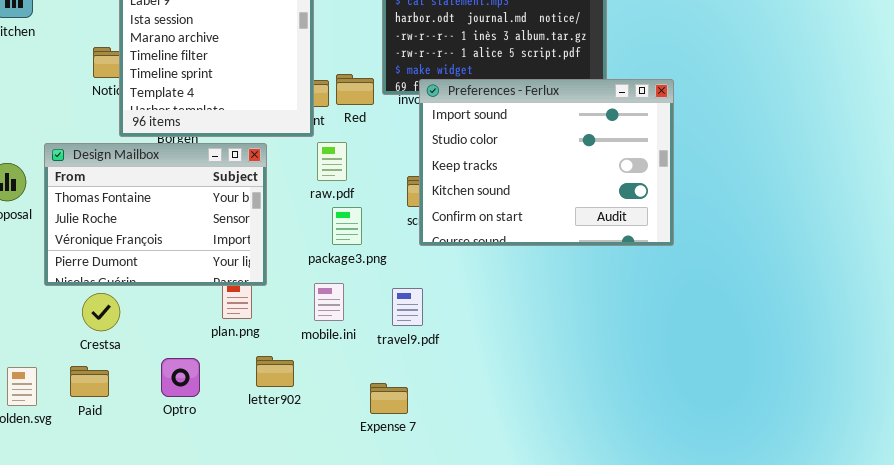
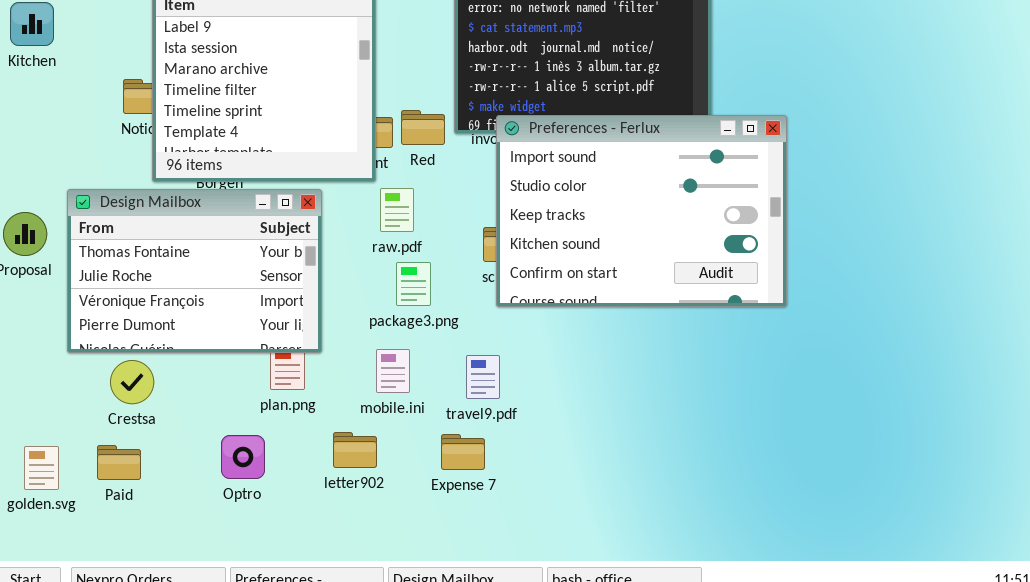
letter902: [256,356,294,387] -> [333,432,377,468], moved
Optro: [161,358,200,397] -> [221,435,265,479], moved
Expense 7: [370,383,408,414] -> [441,434,485,470], moved

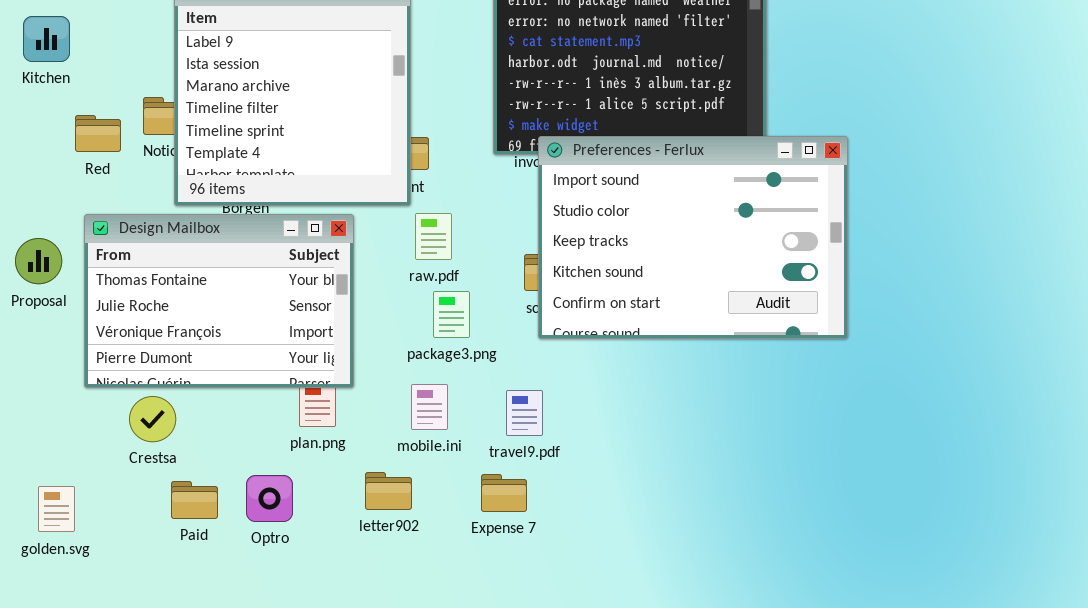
Red: [401,110,445,145] -> [75,115,121,152], moved
Paid: [97,445,141,480] -> [171,481,218,519], moved

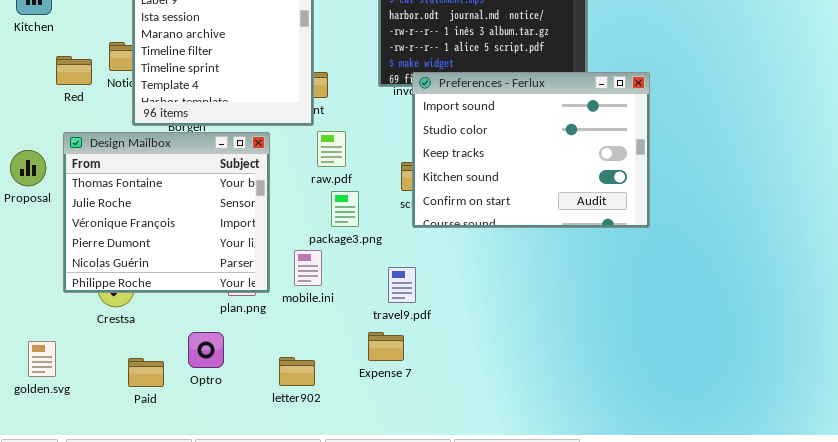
Design Mailbox: [84,214,354,388] -> [63,132,270,293], resized
mobile.ini: [411,384,448,430] -> [294,250,322,286], moved
letter902: [365,472,412,510] -> [279,357,315,386], moved
Paid: [171,481,218,519] -> [128,358,164,387], moved

